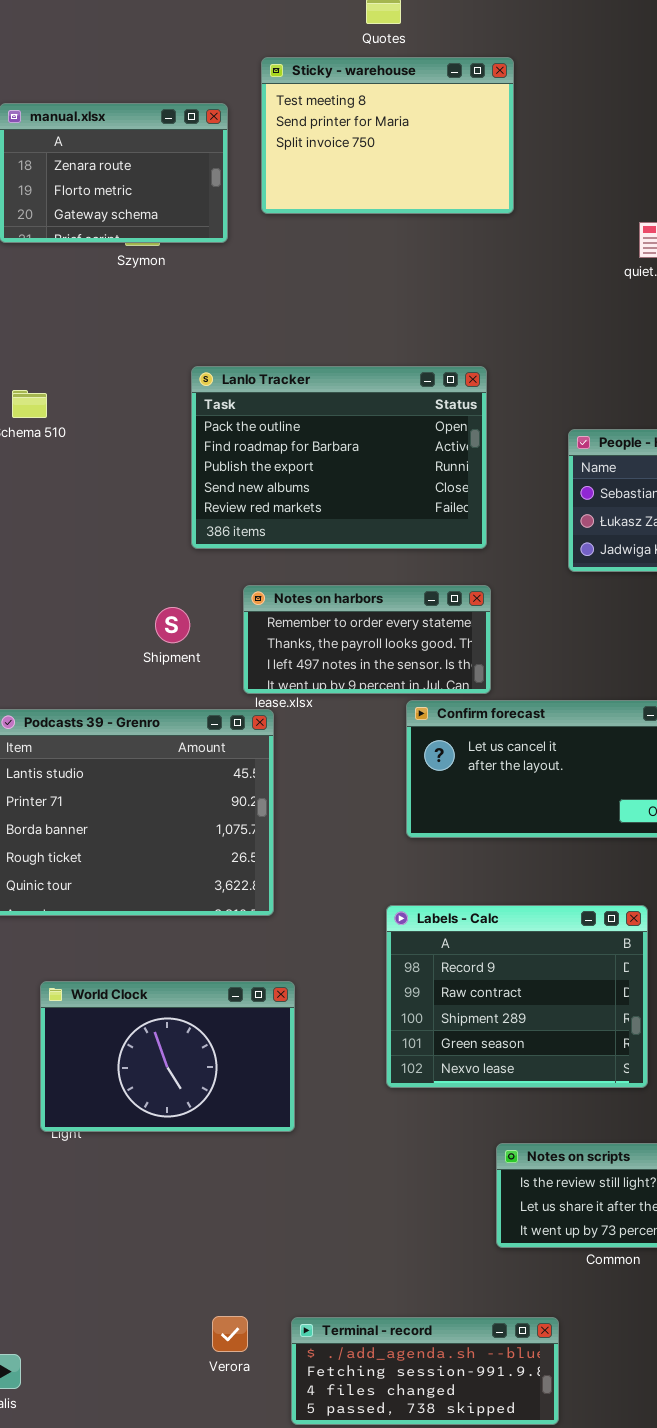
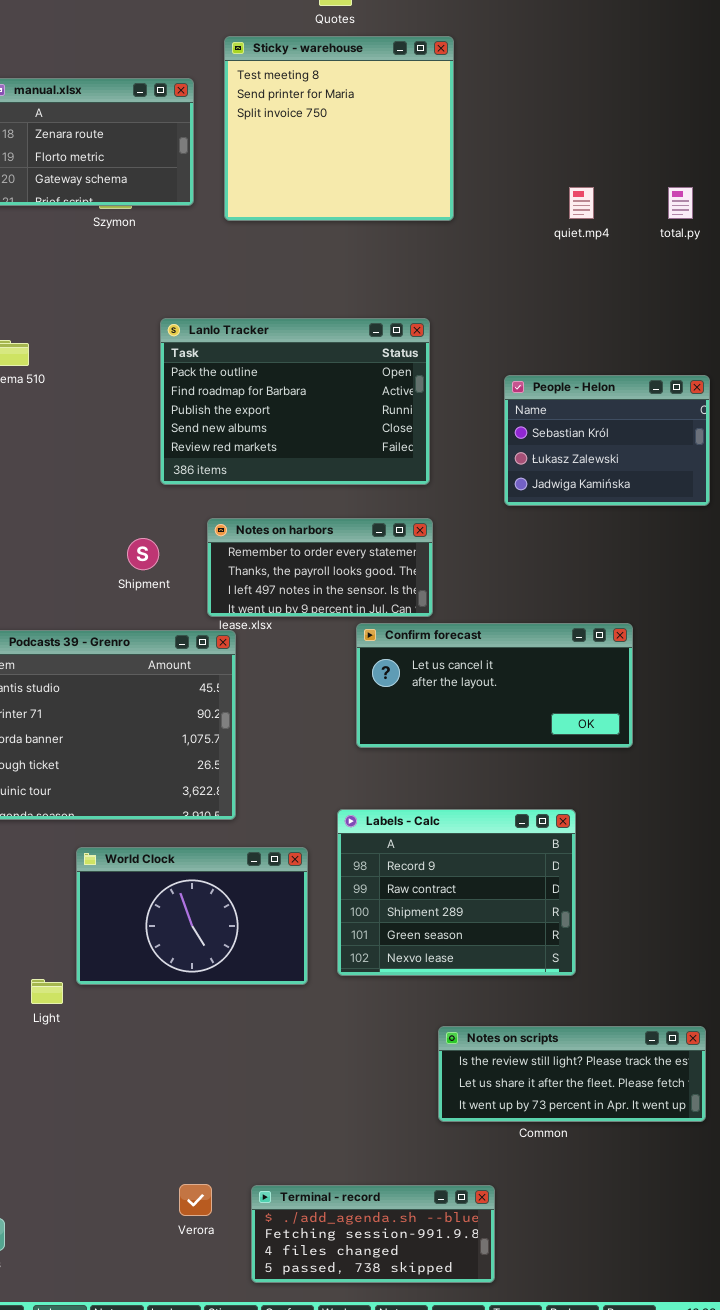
Sticky - warehouse: [261,57,514,214] -> [224,36,454,221], resized
World Clock: [40,981,295,1132] -> [76,847,308,985], moved

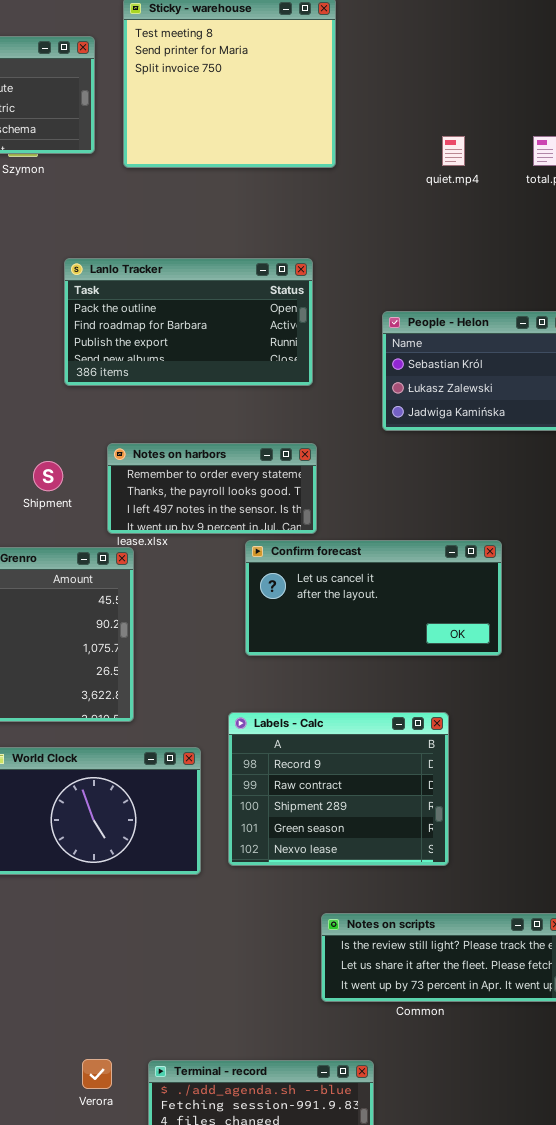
Lanlo Tracker: [160,318,430,485] -> [64,258,313,386], resized

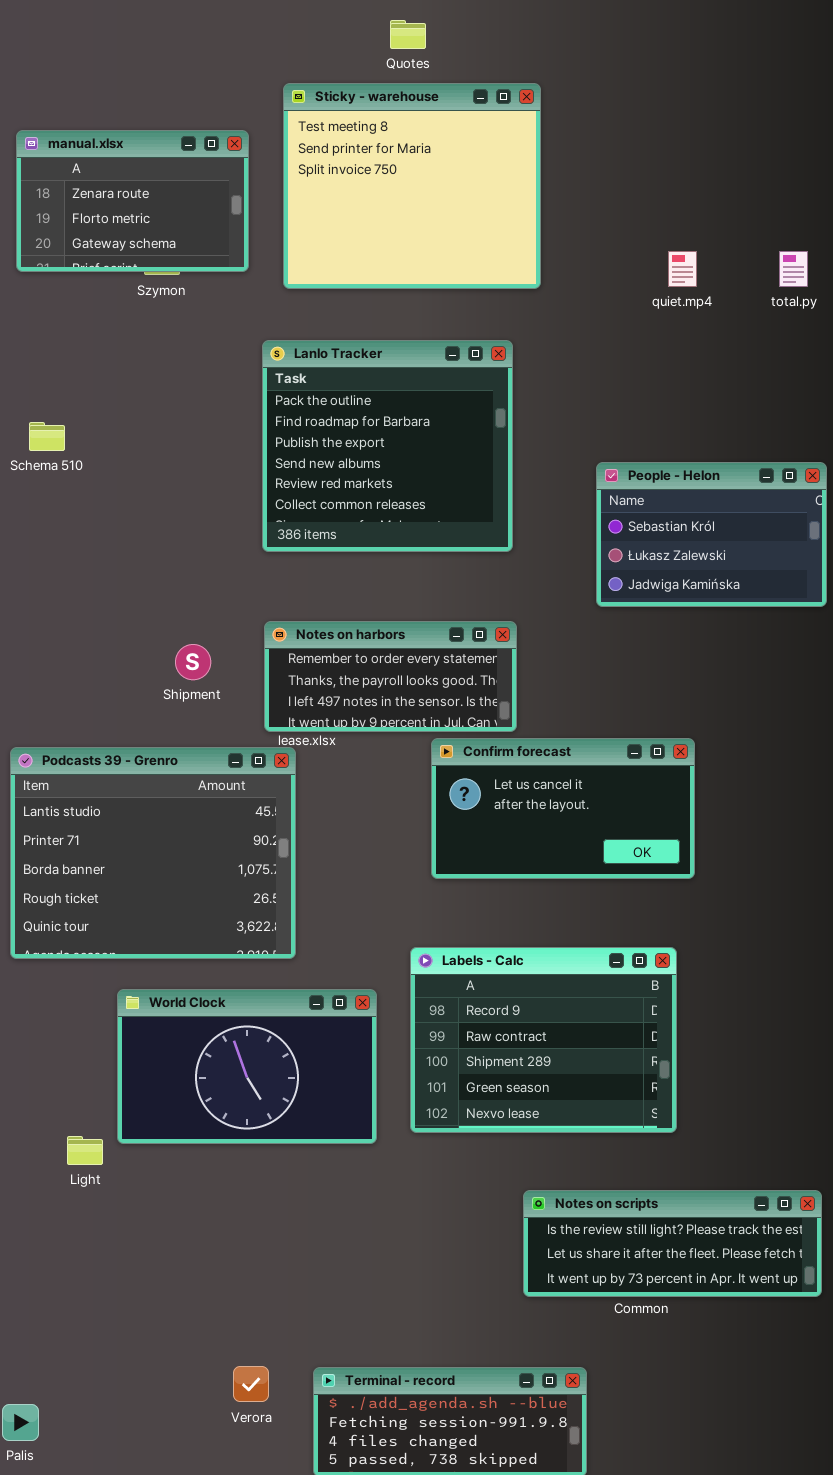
Lanlo Tracker: [64,258,313,386] -> [262,340,513,552], resized
Confirm forecast: [245,540,502,656] -> [431,738,695,879], resized

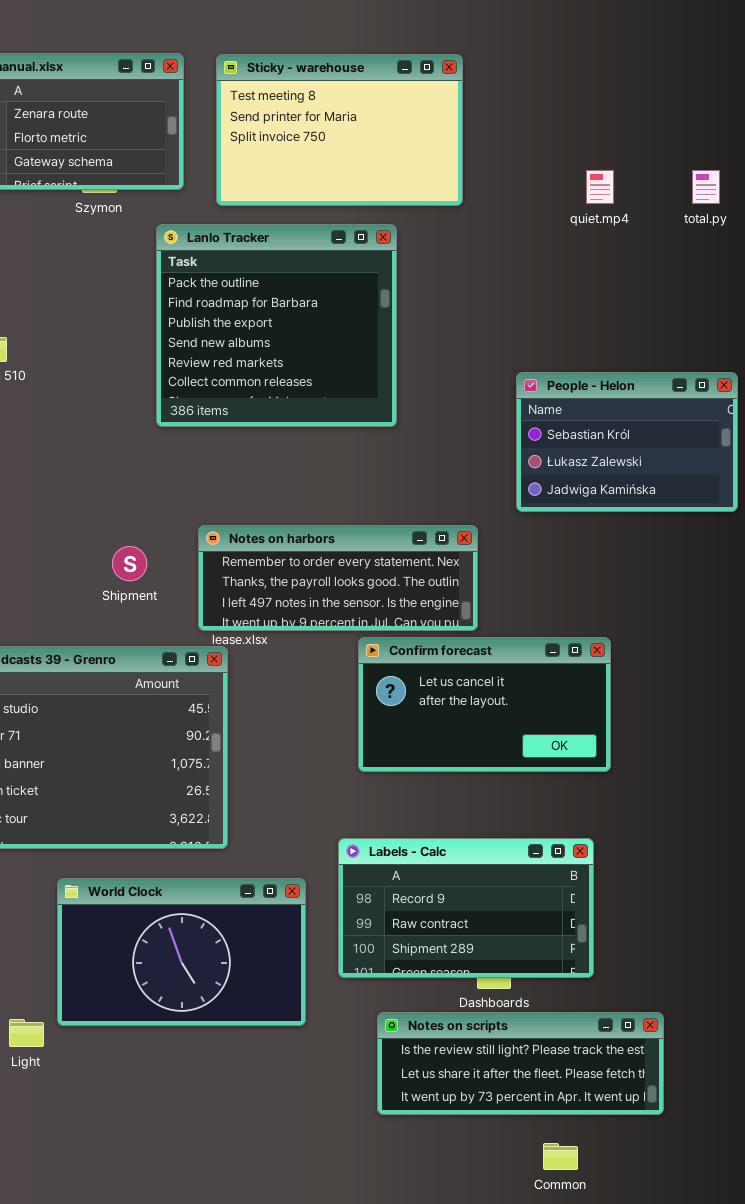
Sticky - warehouse: [283,83,541,289] -> [216,54,463,206], resized
Lanlo Tracker: [262,340,513,552] -> [156,224,397,427], moved
Notes on harbors: [264,621,517,732] -> [198,525,478,631], resized
Labels - Calc: [410,947,677,1133] -> [338,838,594,978], resized
Notes on scripts: [523,1190,822,1297] -> [377,1012,664,1115], moved

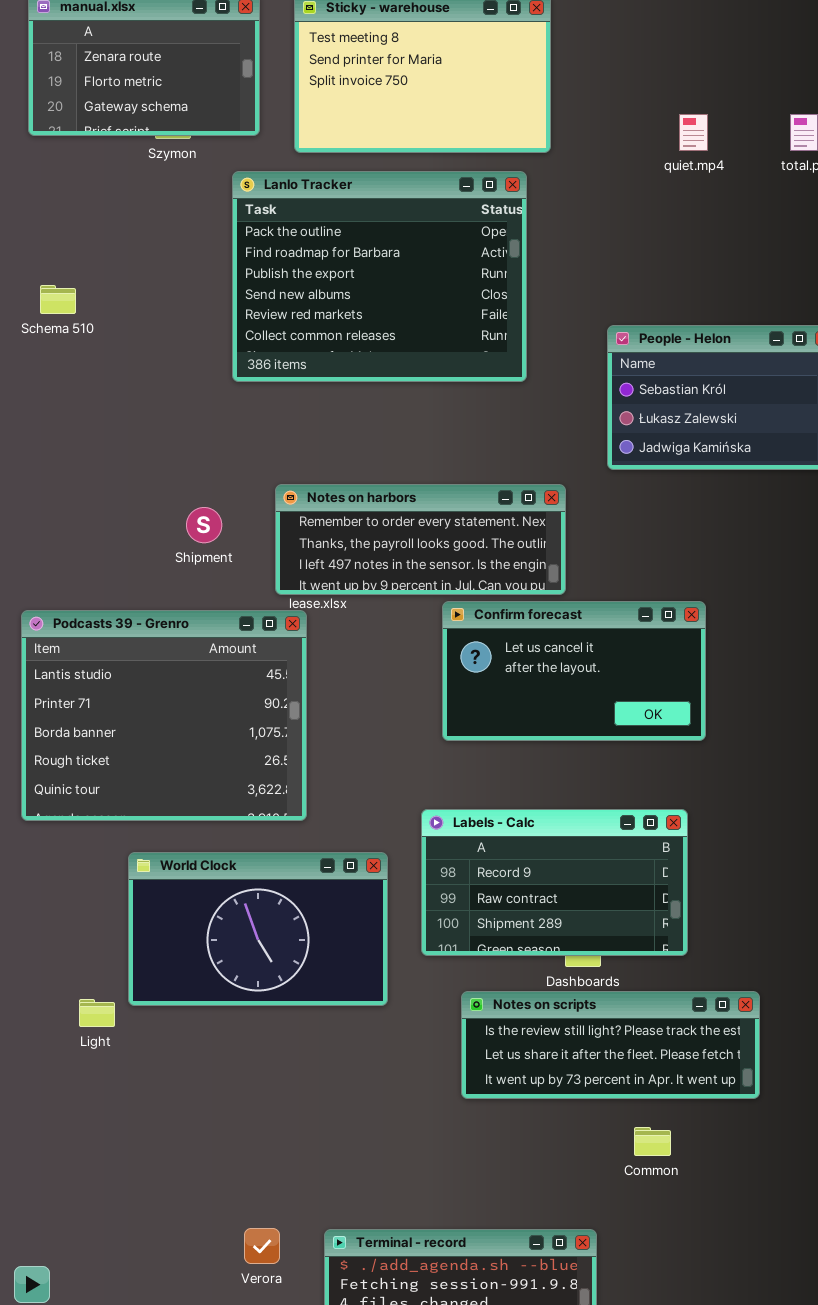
Lanlo Tracker: [156,224,397,427] -> [232,171,527,382], resized

